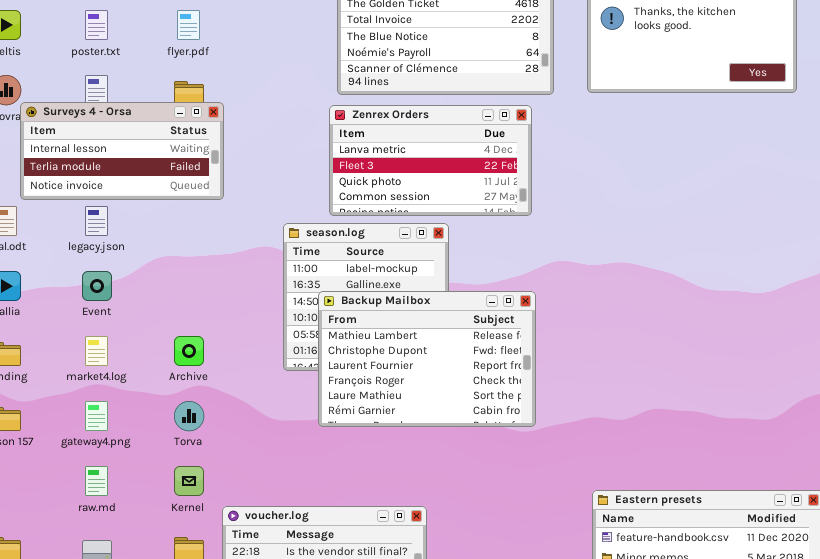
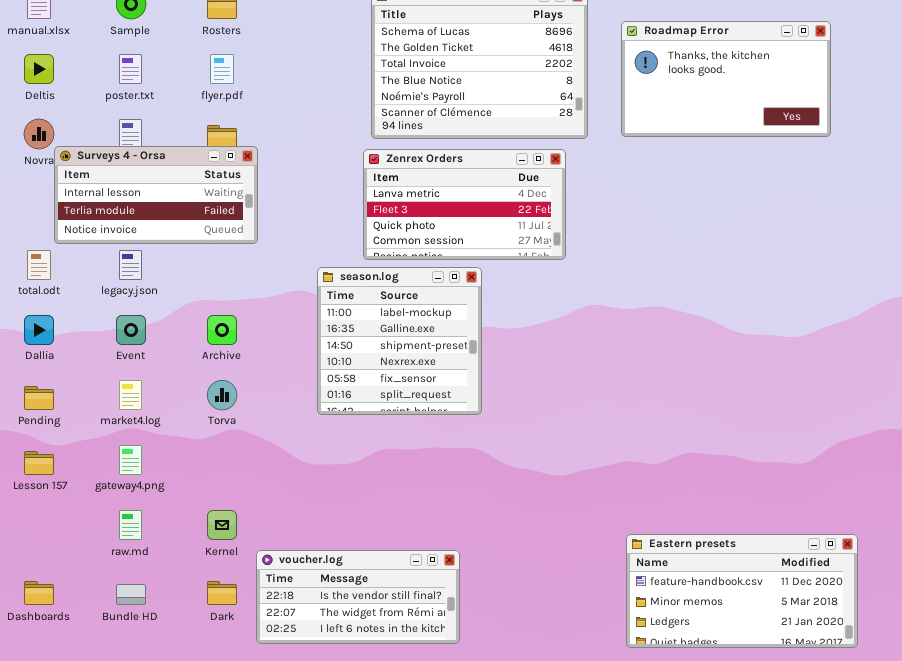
Backup Mailbox: [318,291,536,427] -> none, closed
Archive: [174,336,204,366] -> [207,315,237,345], moved
Torva: [174,401,204,431] -> [207,380,237,410], moved

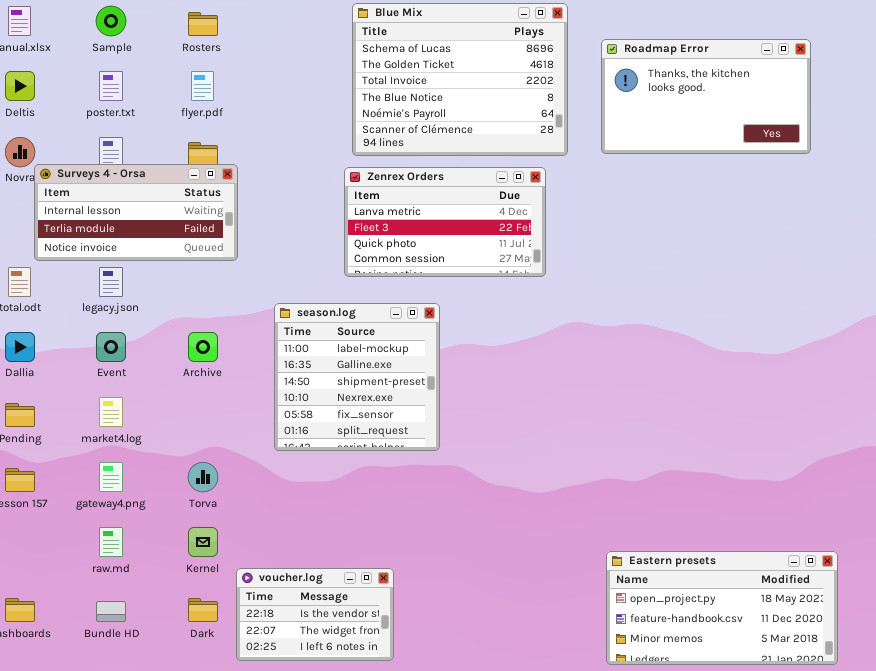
season.log: [317,267,482,415] -> [274,303,440,451], moved
Torva: [207,380,237,410] -> [188,462,218,492], moved
Eastern presets: [626,534,858,648] -> [606,551,838,665], scrolled up 1 row
voucher.log: [256,550,460,644] -> [236,568,394,661], resized

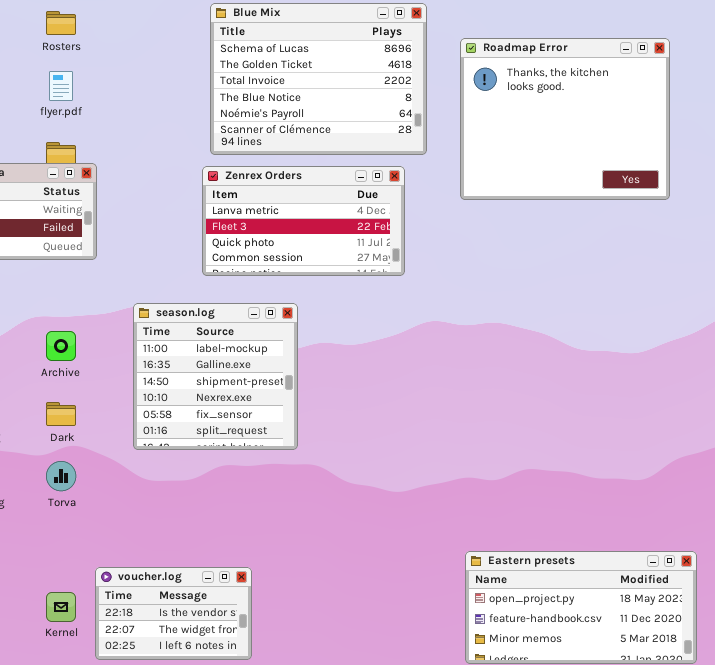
Roadmap Error: [601,39,811,154] -> [460,38,670,200], resized
Kernel: [188,527,218,557] -> [46,592,76,622], moved
Dark: [188,598,218,622] -> [46,402,76,426], moved

